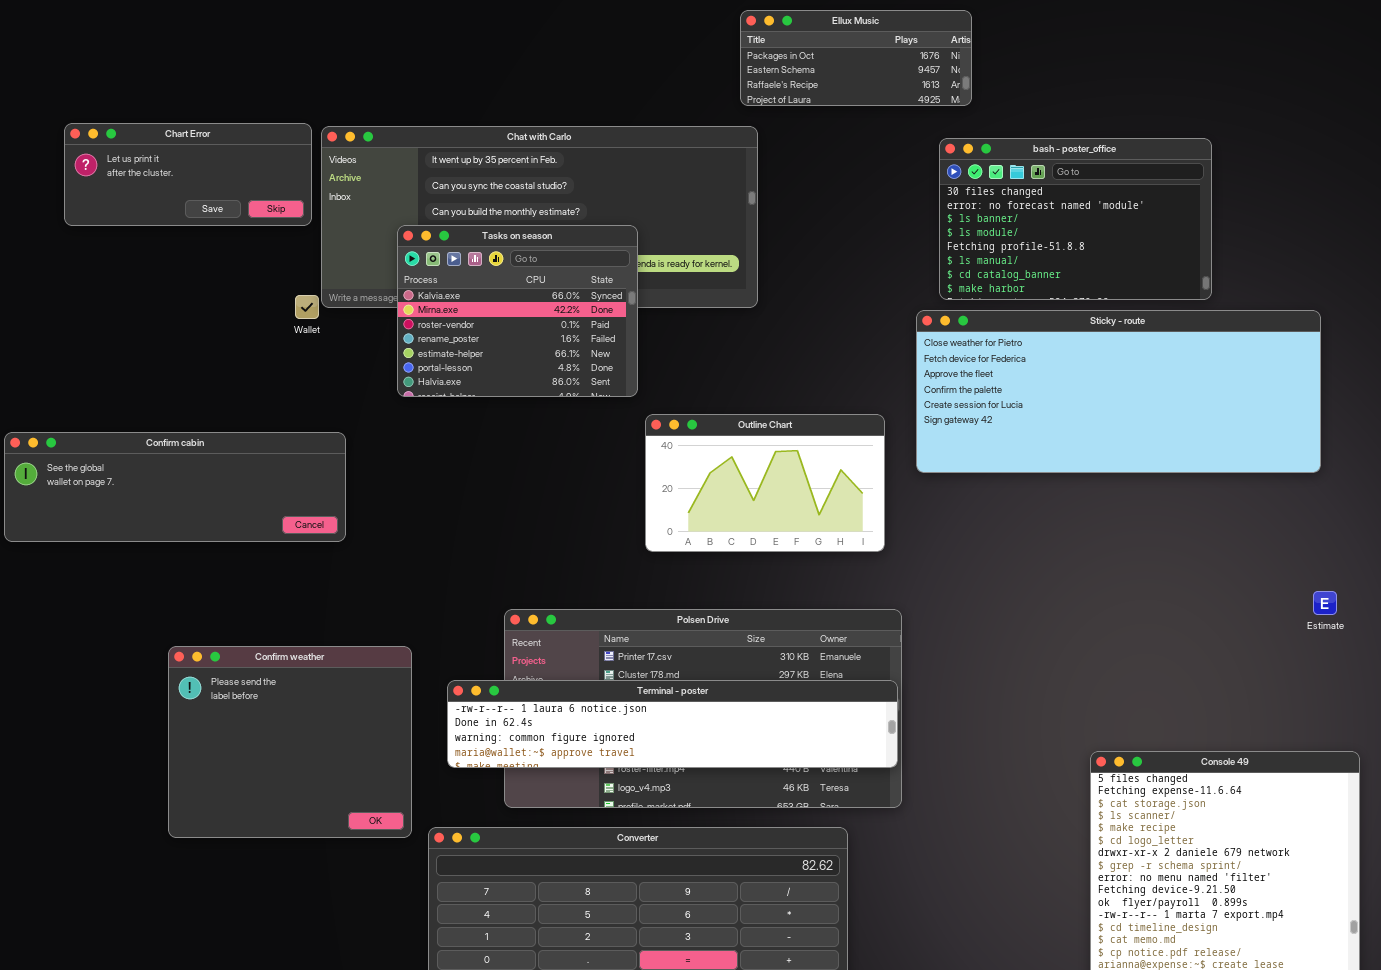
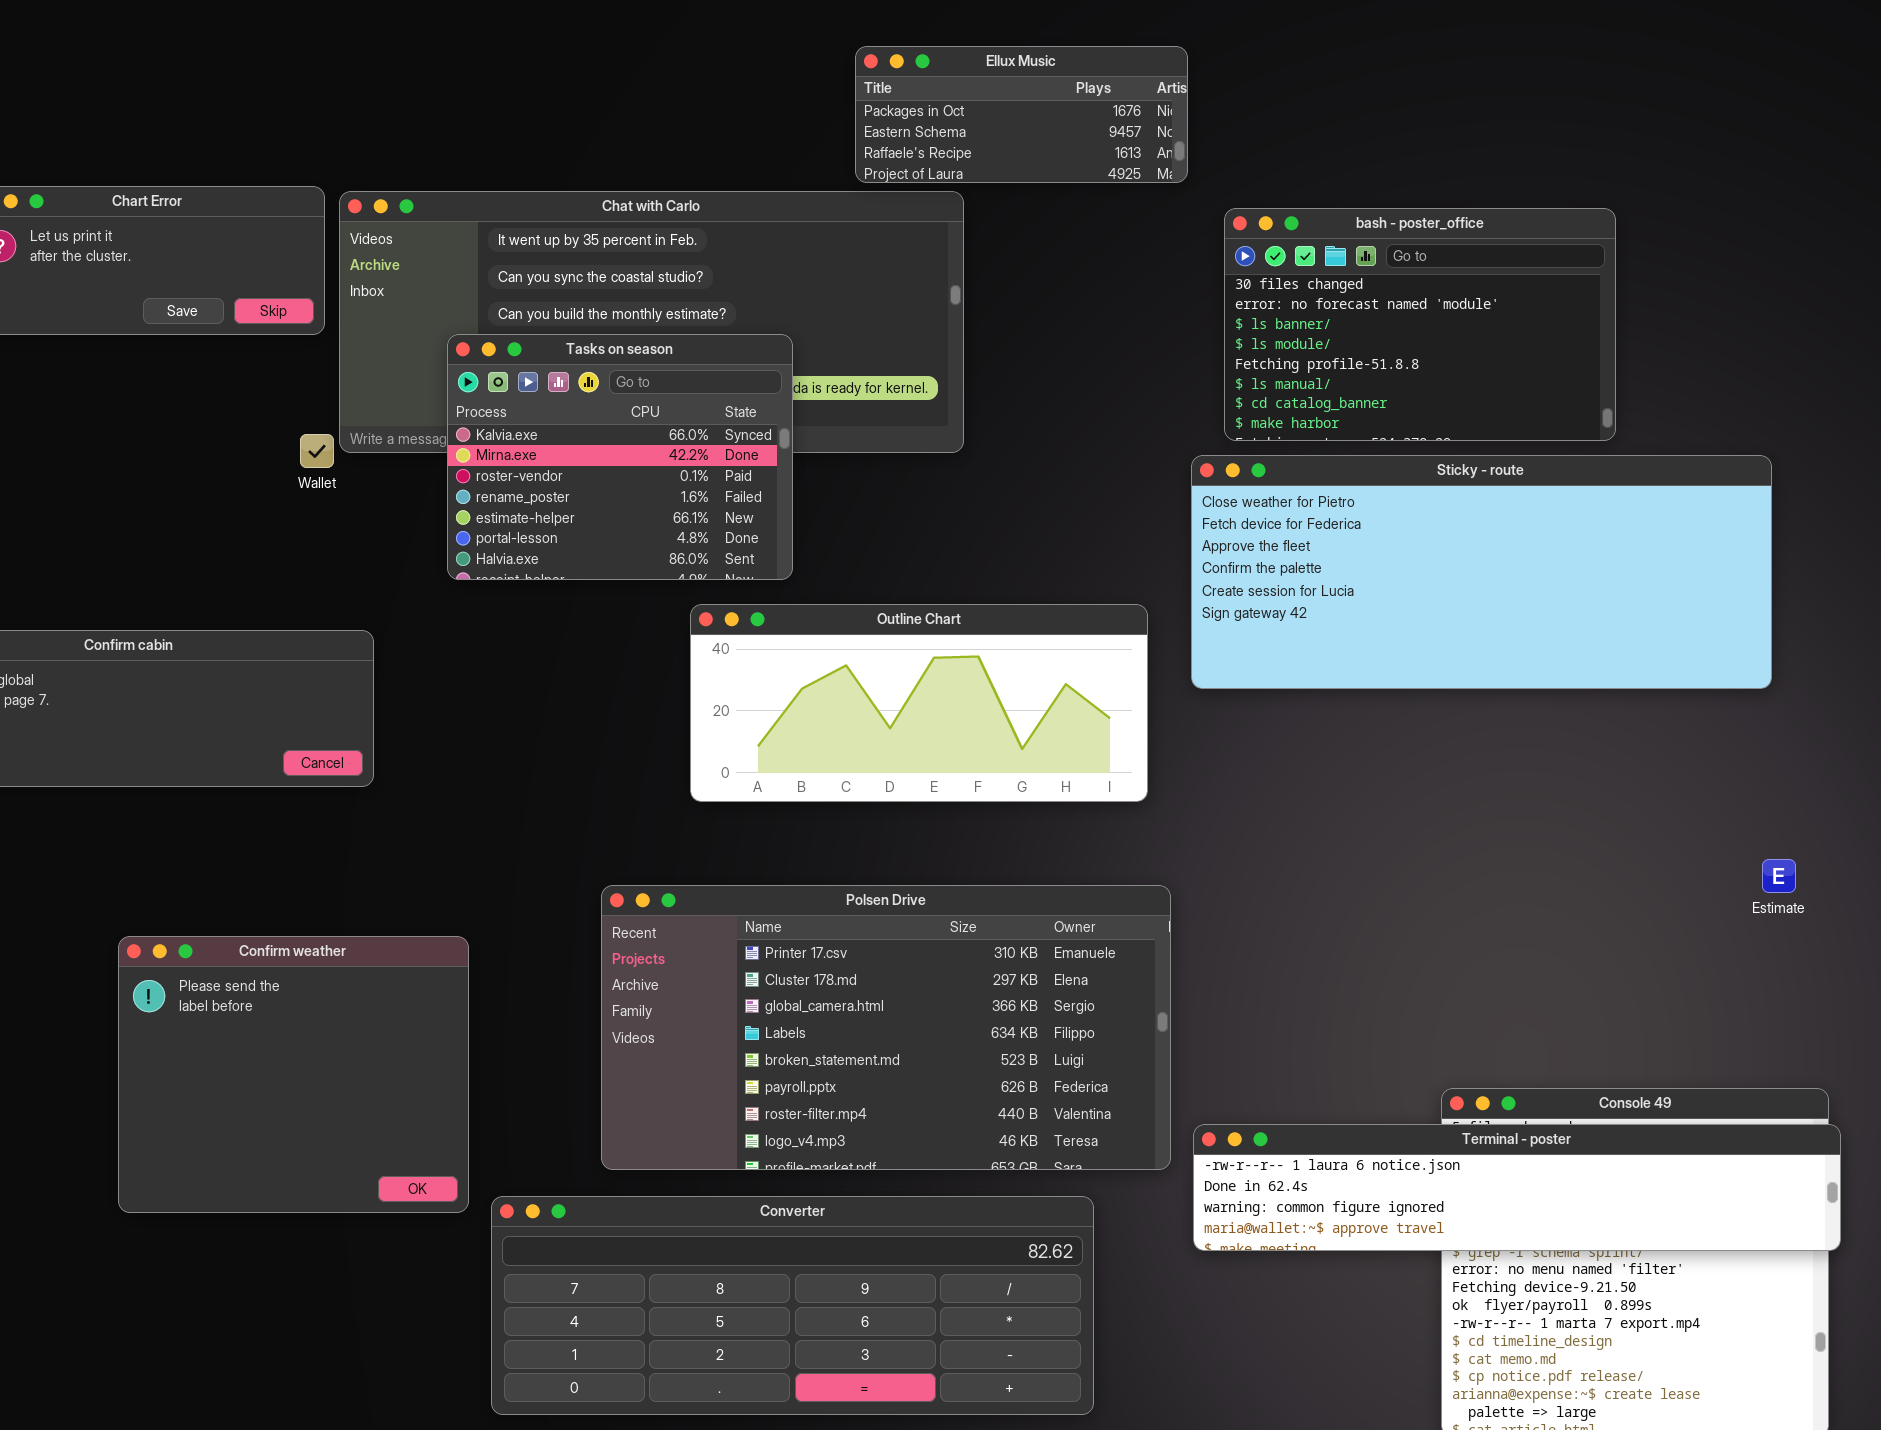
Ellux Music: [740,10,972,106] -> [855,46,1188,183], moved
Outline Chart: [645,414,885,552] -> [690,604,1148,802], resized
Terminal - poster: [447,680,898,768] -> [1193,1124,1841,1251], moved

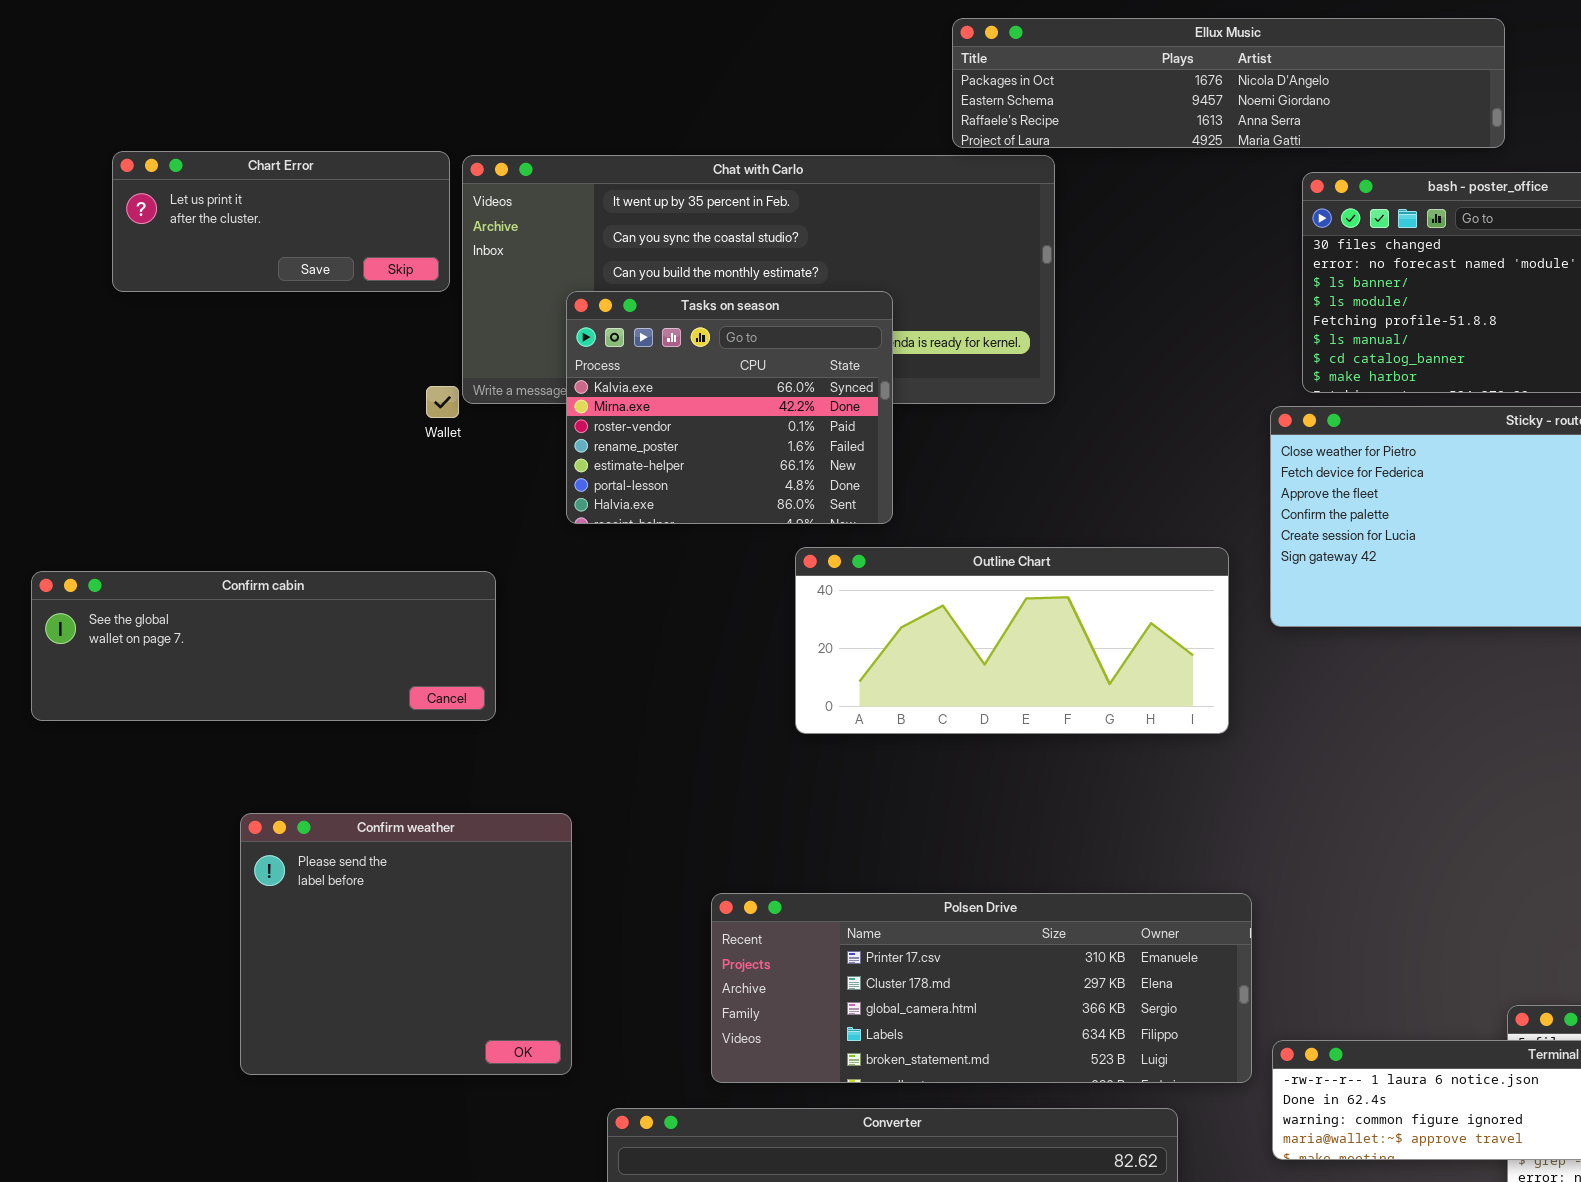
Ellux Music: [855,46,1188,183] -> [952,18,1505,148], resized
Polsen Drive: [601,885,1171,1170] -> [711,893,1252,1083], resized
Confirm weather: [118,936,469,1213] -> [240,813,572,1075], moved

